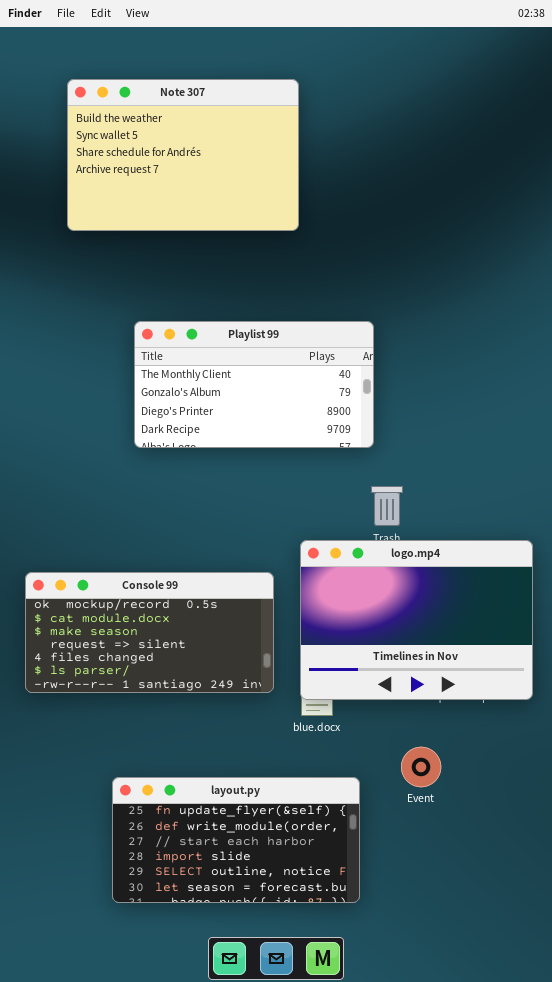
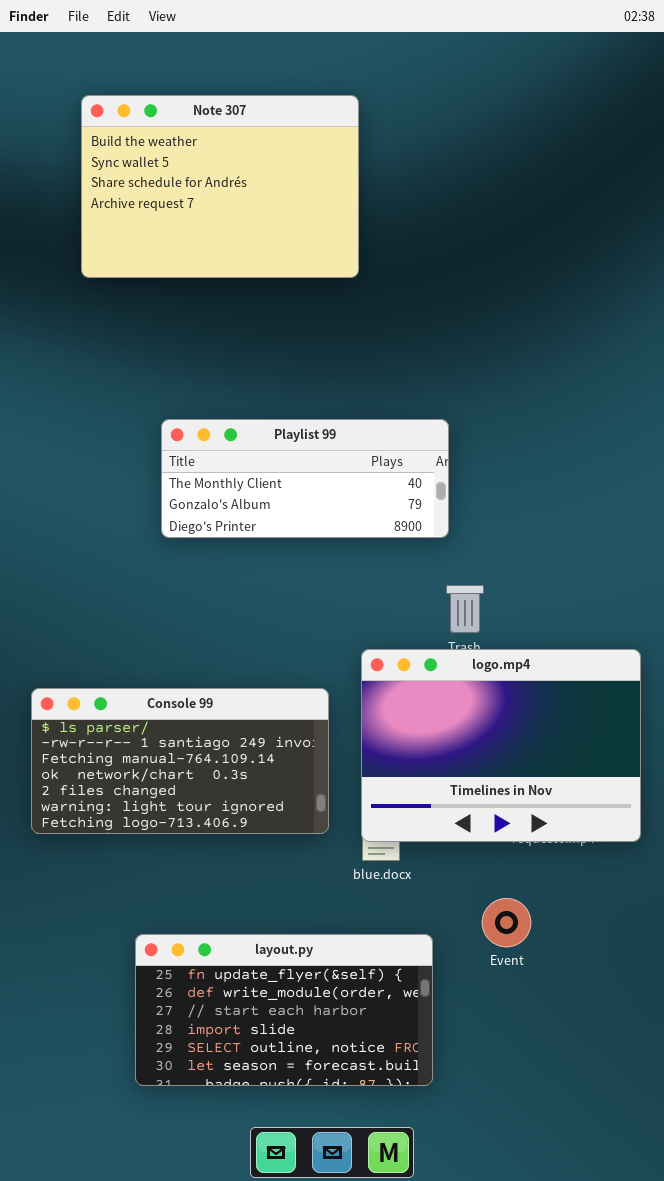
Playlist 99: [134,321,374,448] -> [161,419,449,538], resized
Console 99: [25,572,274,693] -> [31,688,329,834], scrolled down 5 rows

